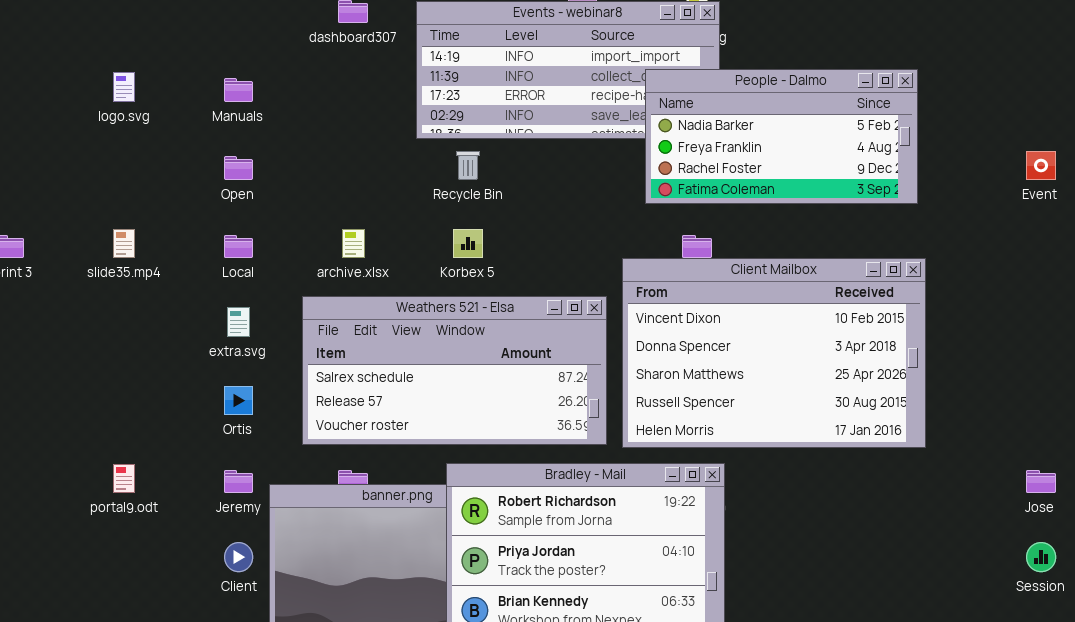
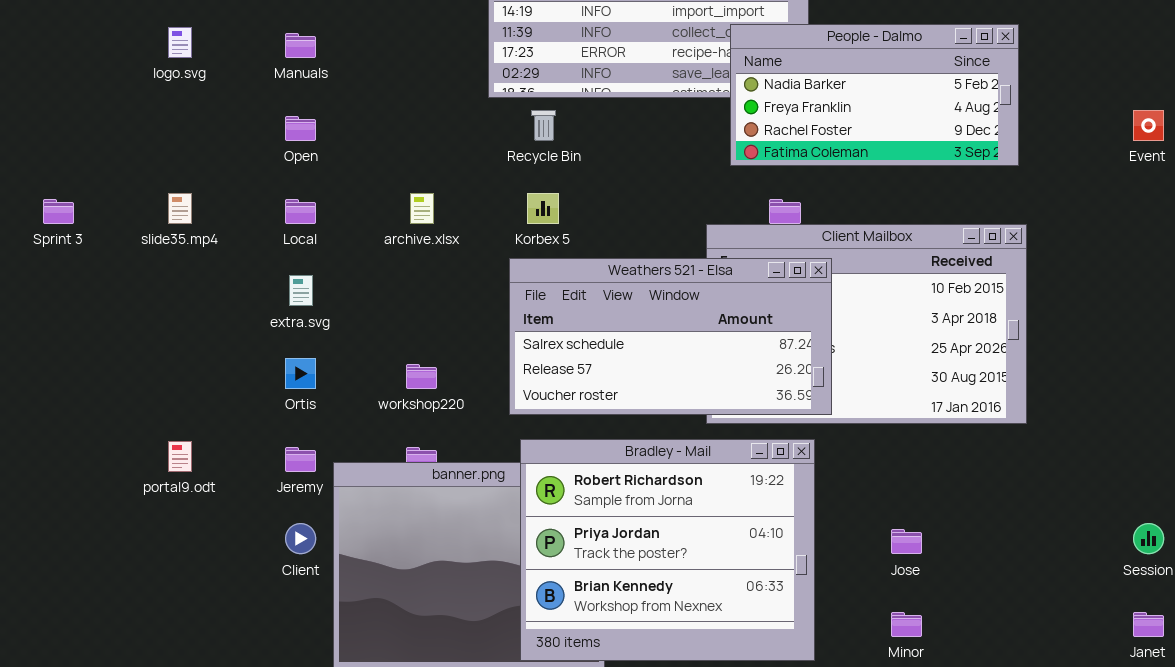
Weathers 521 - Elsa: [302,296,607,445] -> [509,258,832,415], moved
Jose: [1026,470,1056,493] -> [891,529,922,554], moved

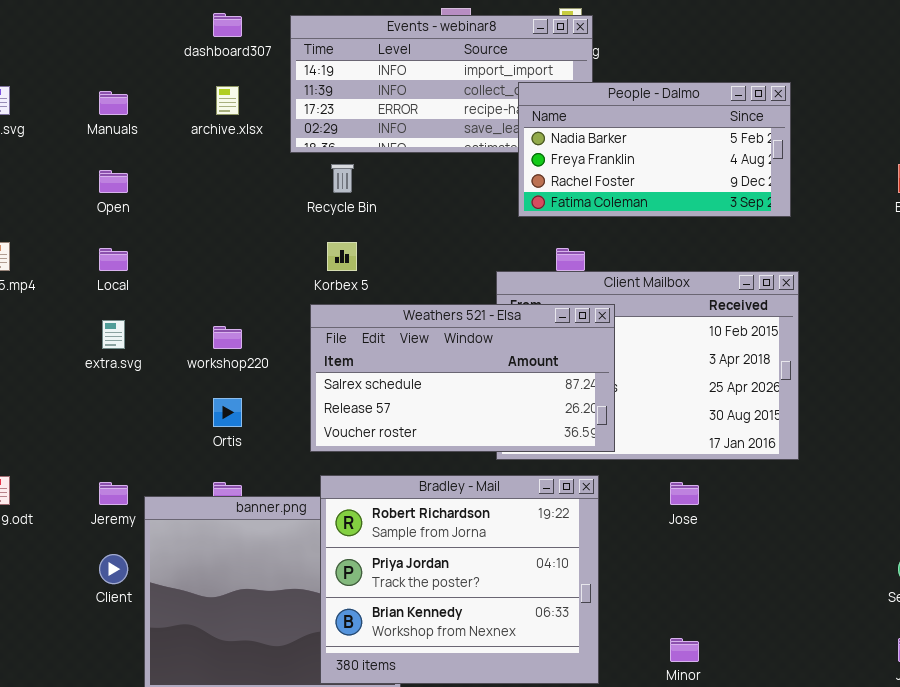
archive.xlsx: [410,193,434,224] -> [216,86,239,115], moved
Ortis: [285,358,316,389] -> [213,398,242,427], moved
workshop220: [406,364,437,389] -> [213,326,242,349], moved
Jose: [891,529,922,554] -> [670,482,699,505], moved

